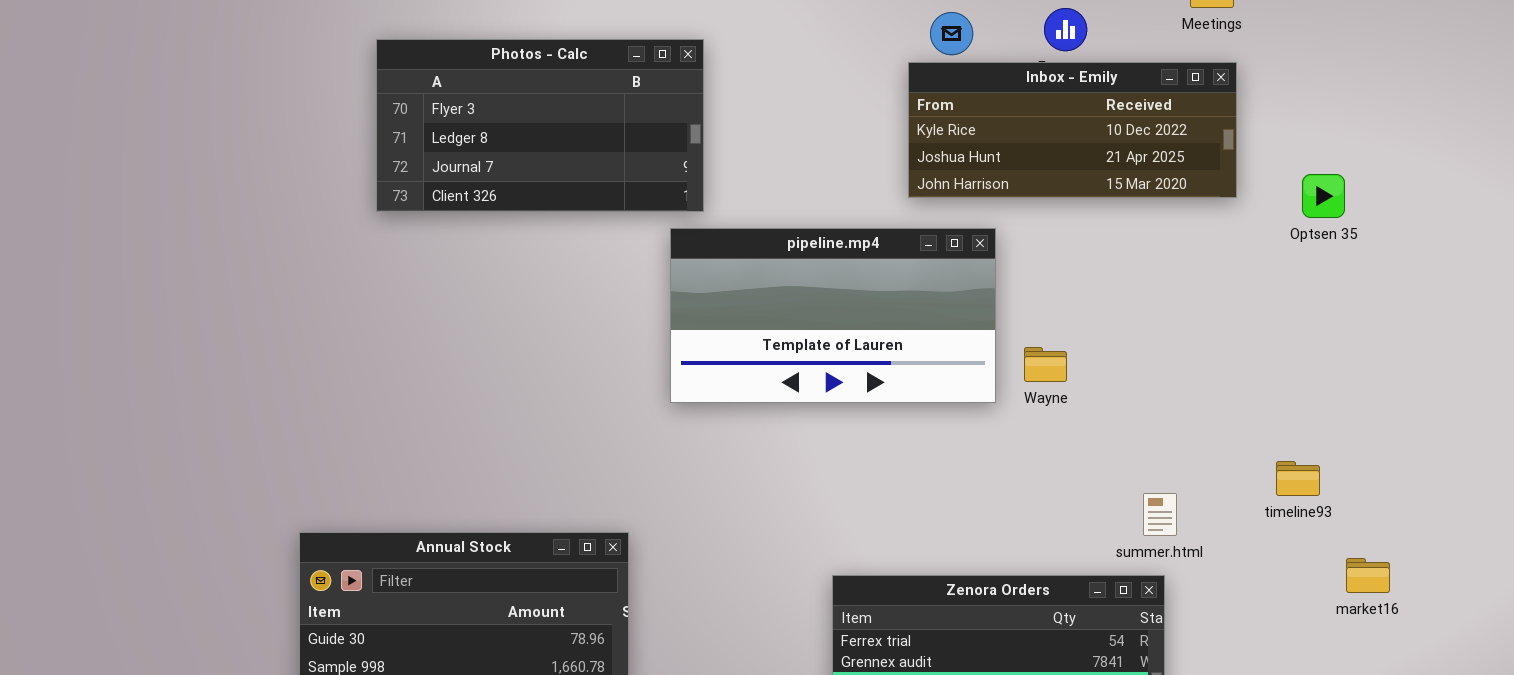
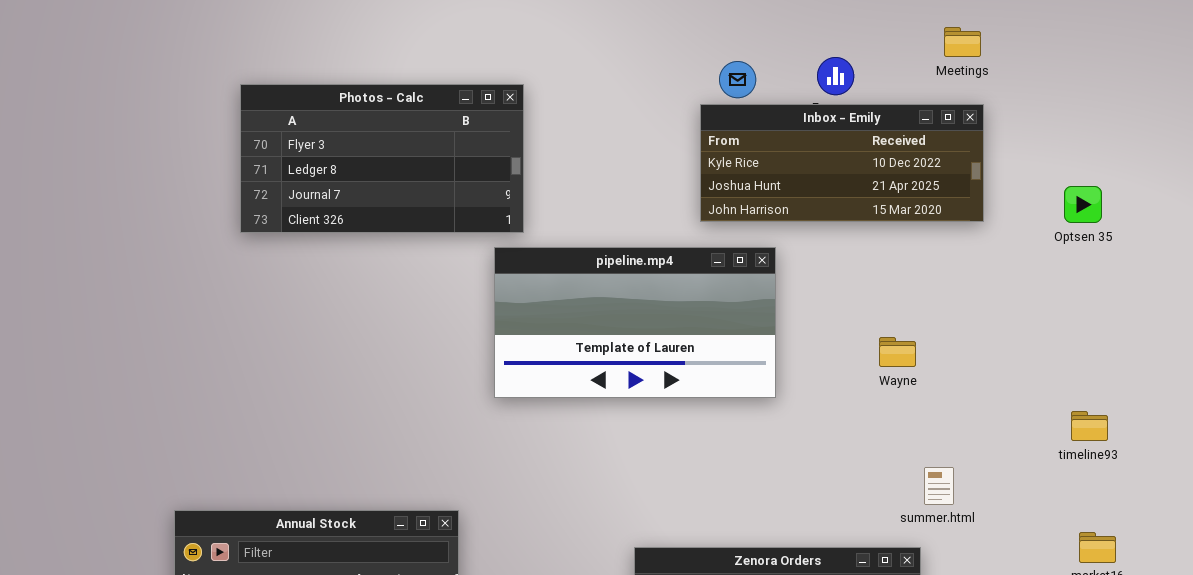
Optsen 35: [1302,174,1345,218] -> [1064,186,1102,223], moved
Wayne: [1024,347,1067,382] -> [879,337,916,367], moved
timeline93: [1276,461,1320,496] -> [1071,411,1108,441], moved
summer.html: [1143,493,1177,536] -> [924,467,954,505], moved

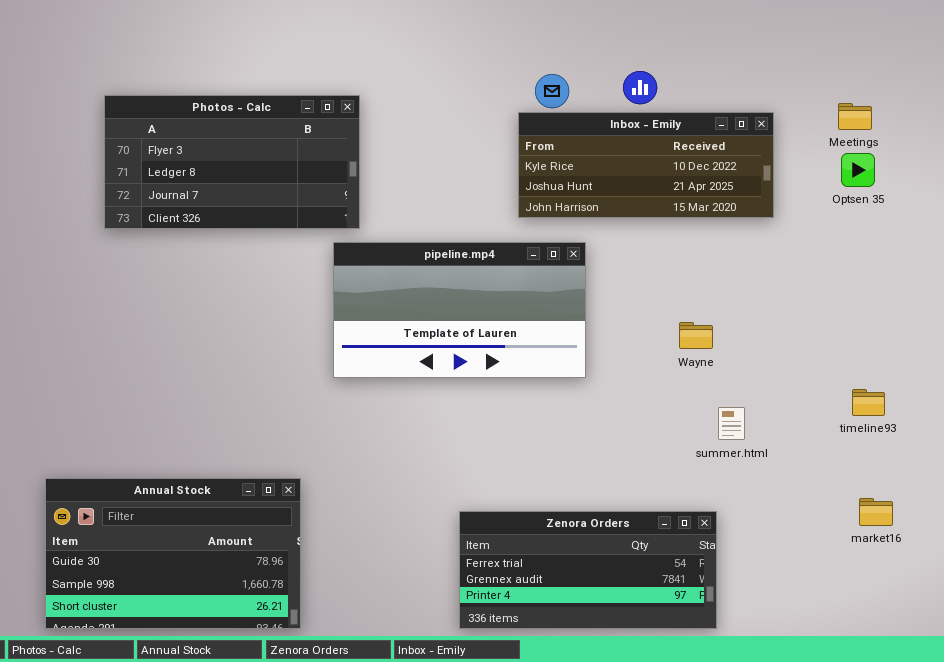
Meetings: [944,27,981,57] -> [838,103,872,130], moved
Optsen 35: [1064,186,1102,223] -> [841,153,875,187], moved
summer.html: [924,467,954,505] -> [718,407,745,440], moved

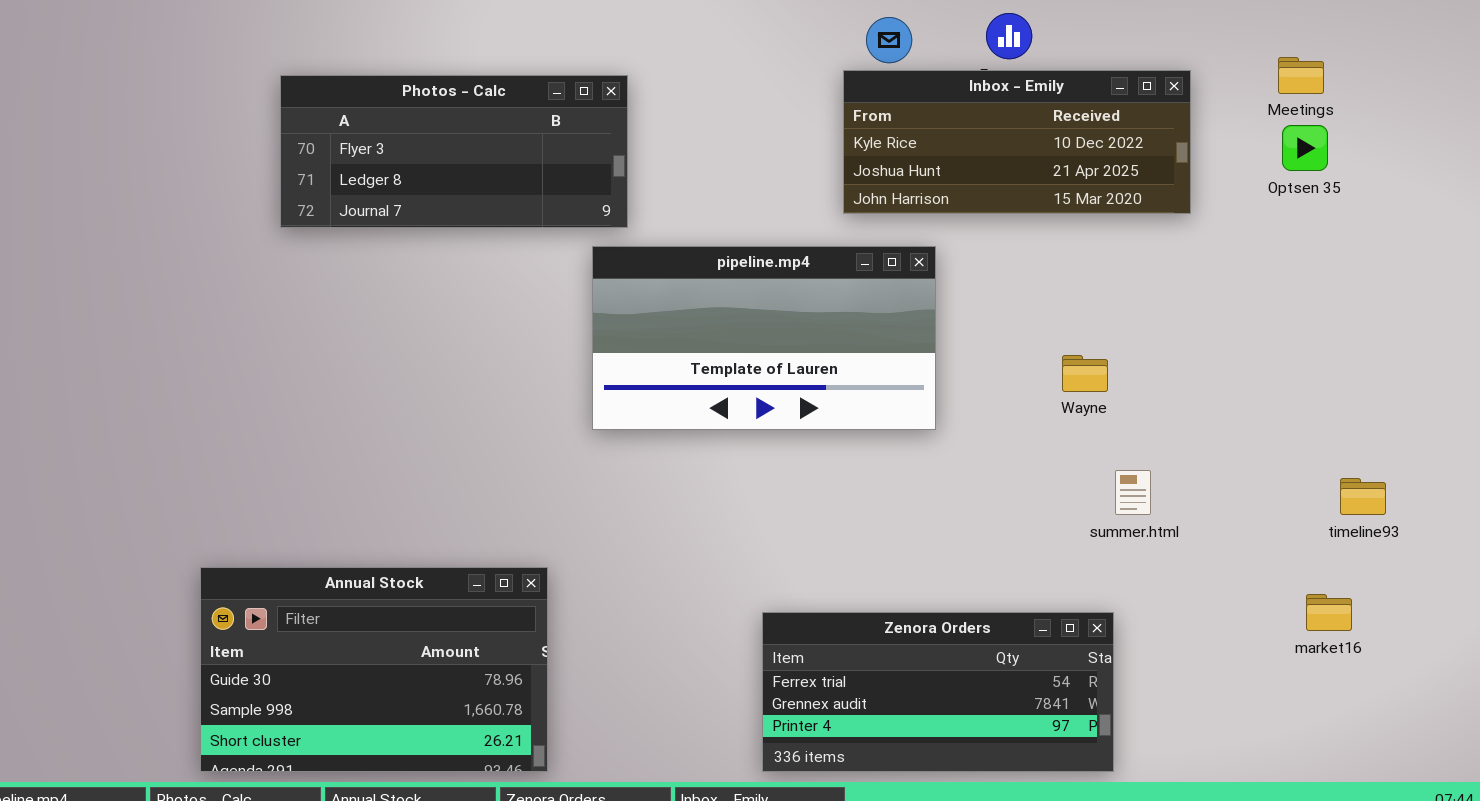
Photos - Calc: [104,95,360,229] -> [280,75,628,228], resized
timeline93: [852,389,885,416] -> [1340,478,1386,515], moved

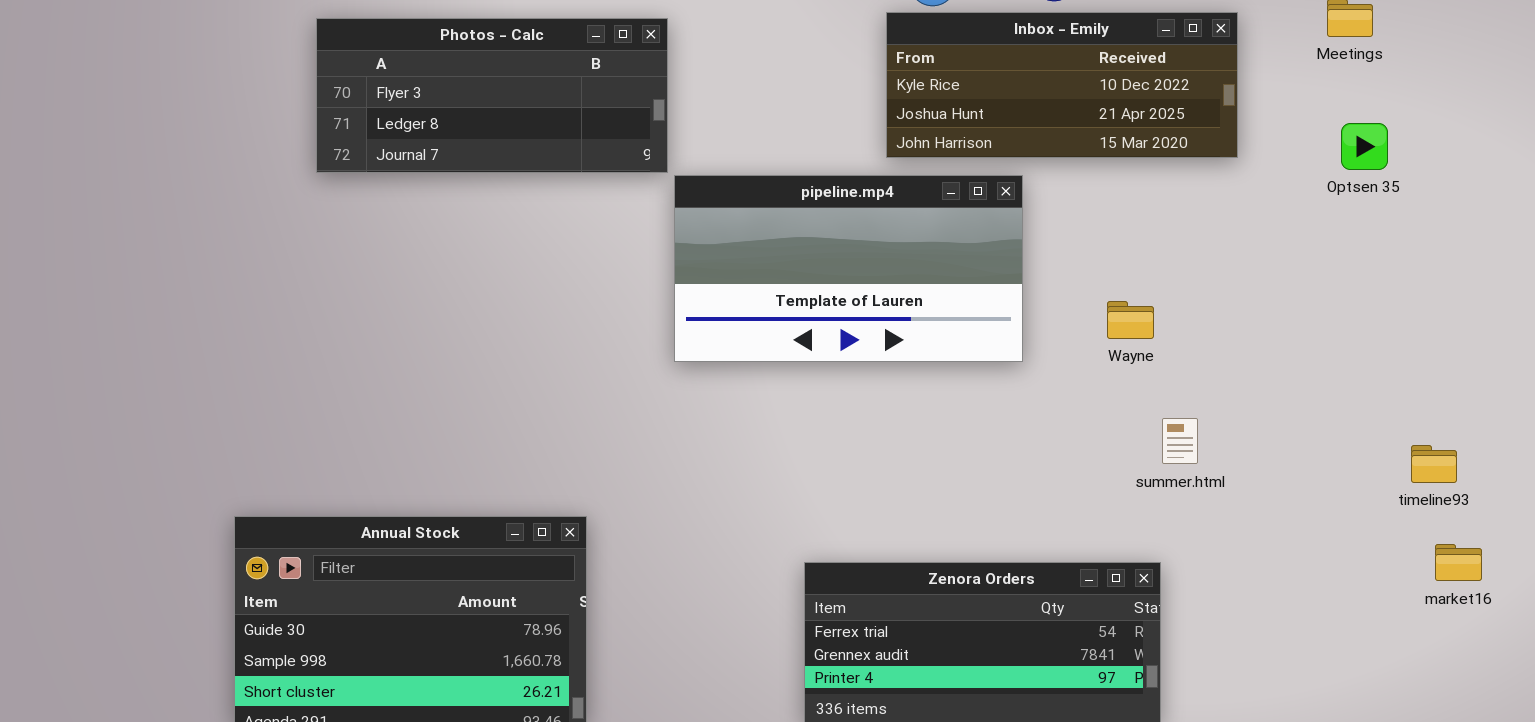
Optsen 35: [1282,125,1328,171] -> [1341,123,1388,170], moved
pipeline.mp4: [592,246,936,430] -> [674,175,1023,362], moved
timeline93: [1340,478,1386,515] -> [1411,445,1457,483], moved
market16: [1306,594,1352,631] -> [1435,544,1482,581], moved

